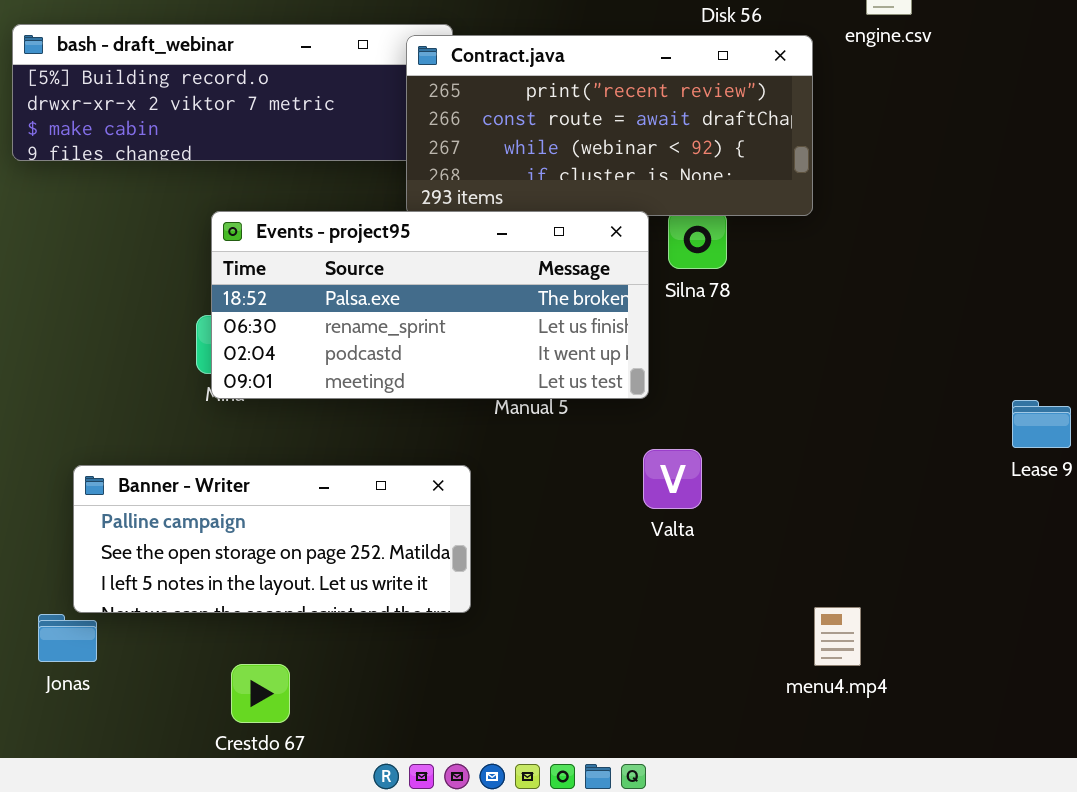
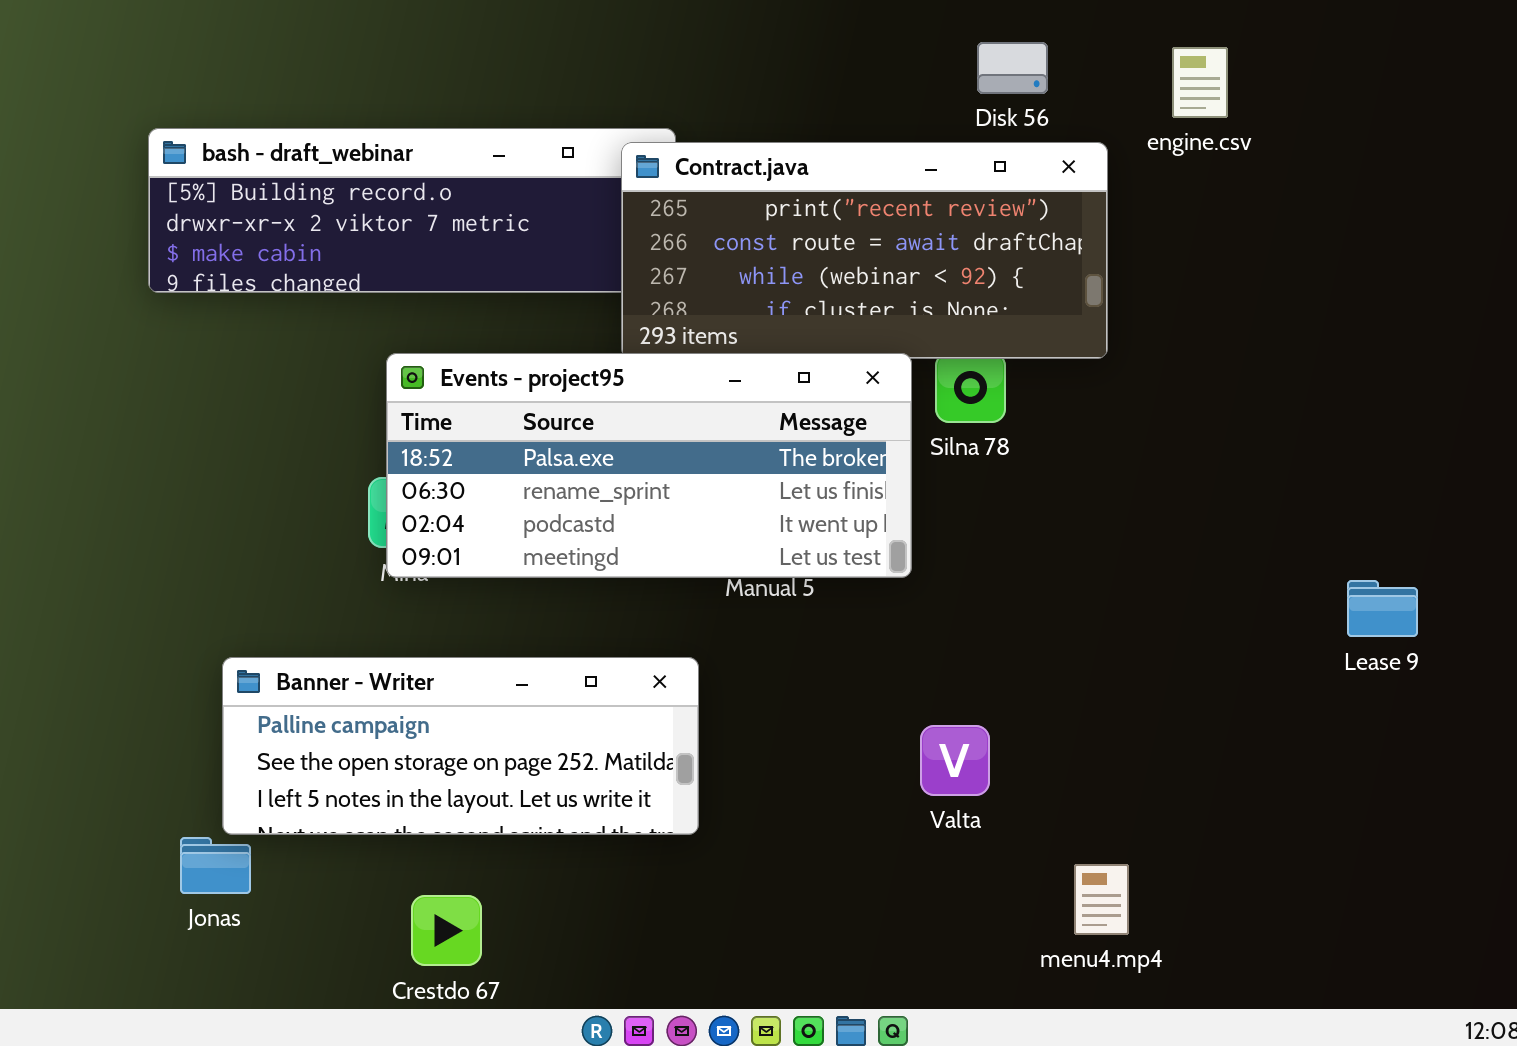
Valta: [643,449,702,509] -> [920,725,990,796], moved
menu4.mp4: [814,607,861,666] -> [1074,864,1129,935], moved

